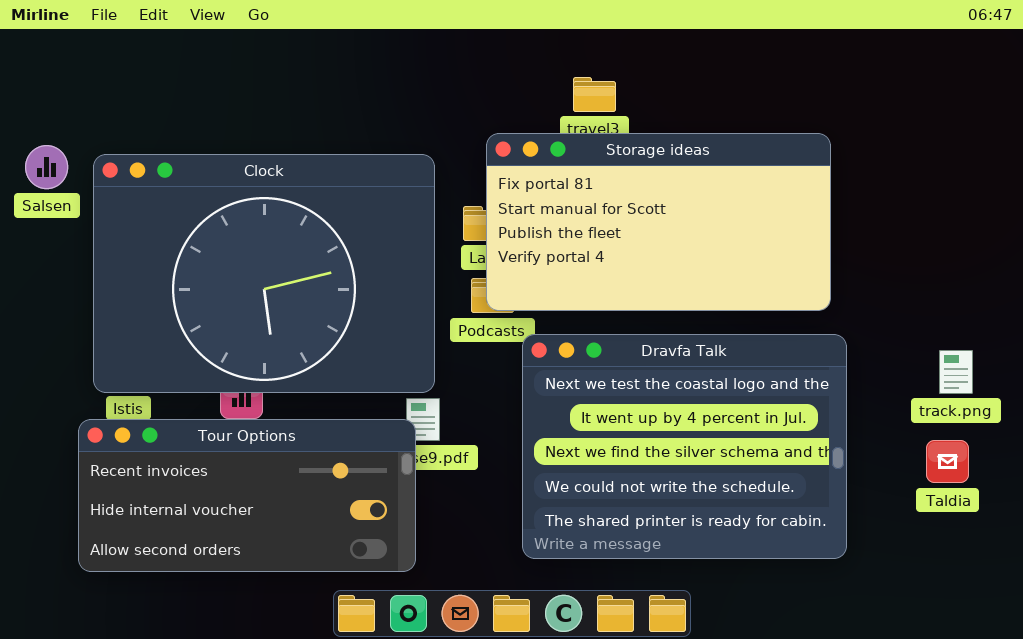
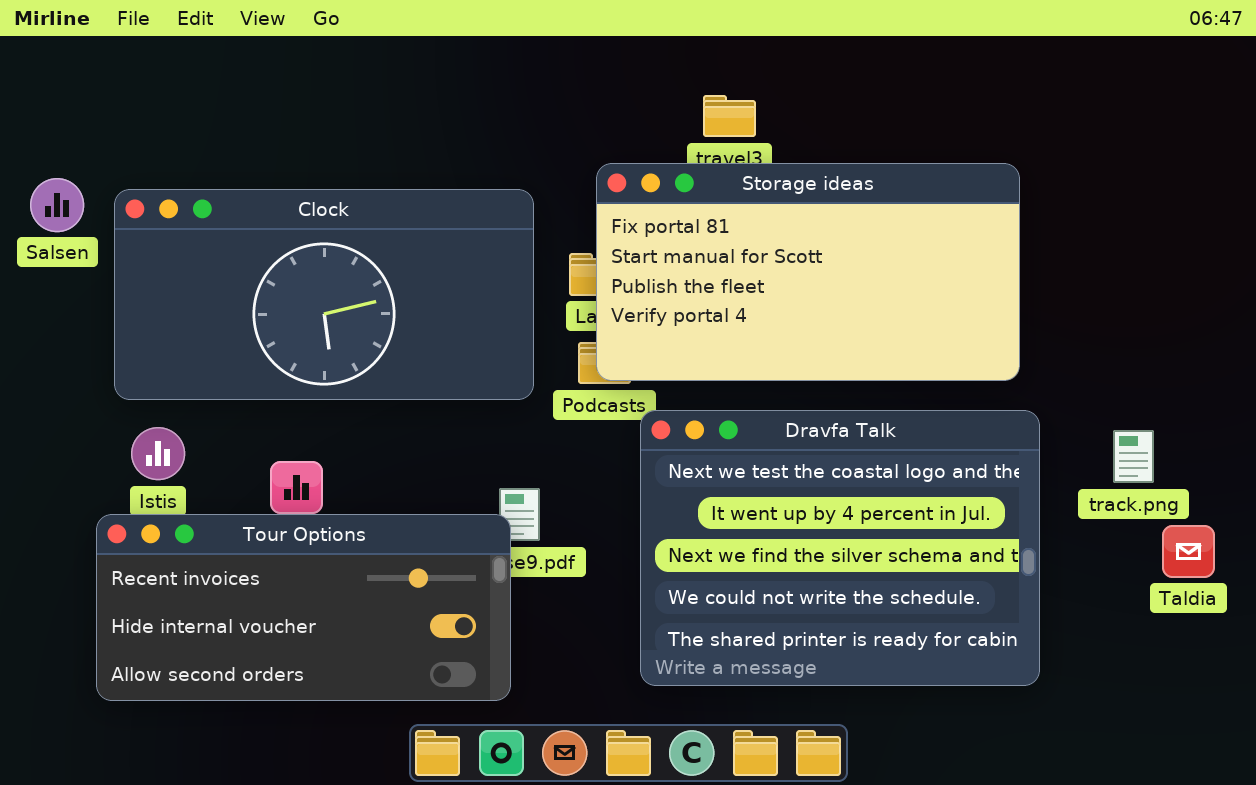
Clock: [93,154,435,393] -> [114,189,534,400], resized
track.png: [939,350,973,394] -> [1113,430,1154,483], moved
Taldia: [926,440,969,483] -> [1162,525,1215,578], moved

